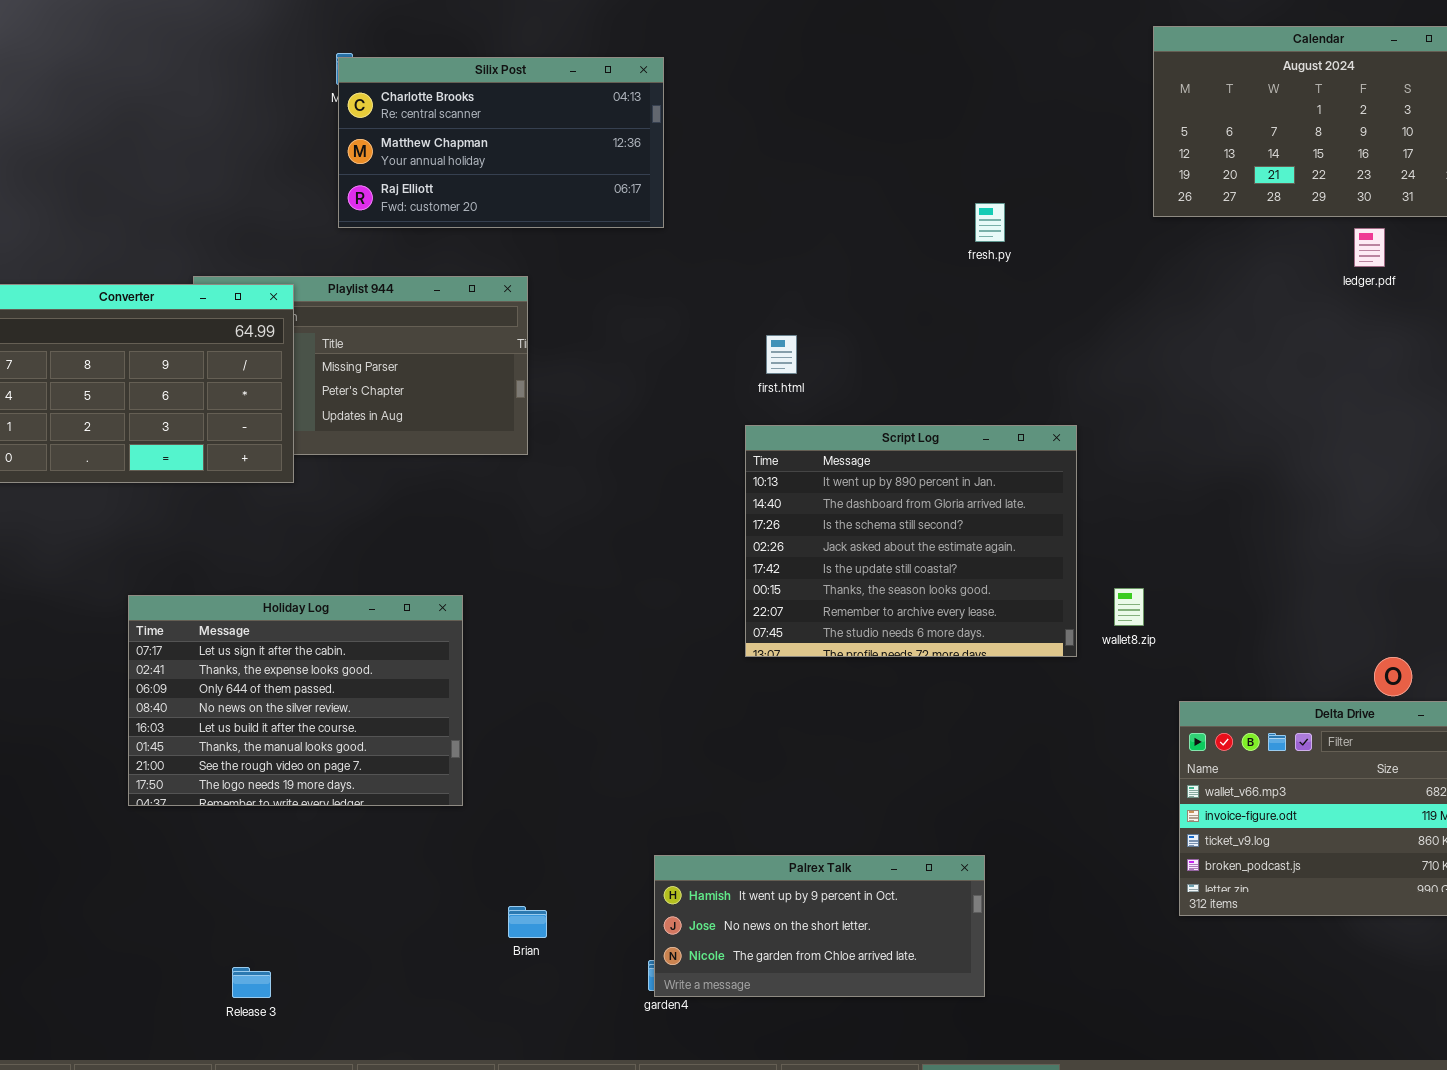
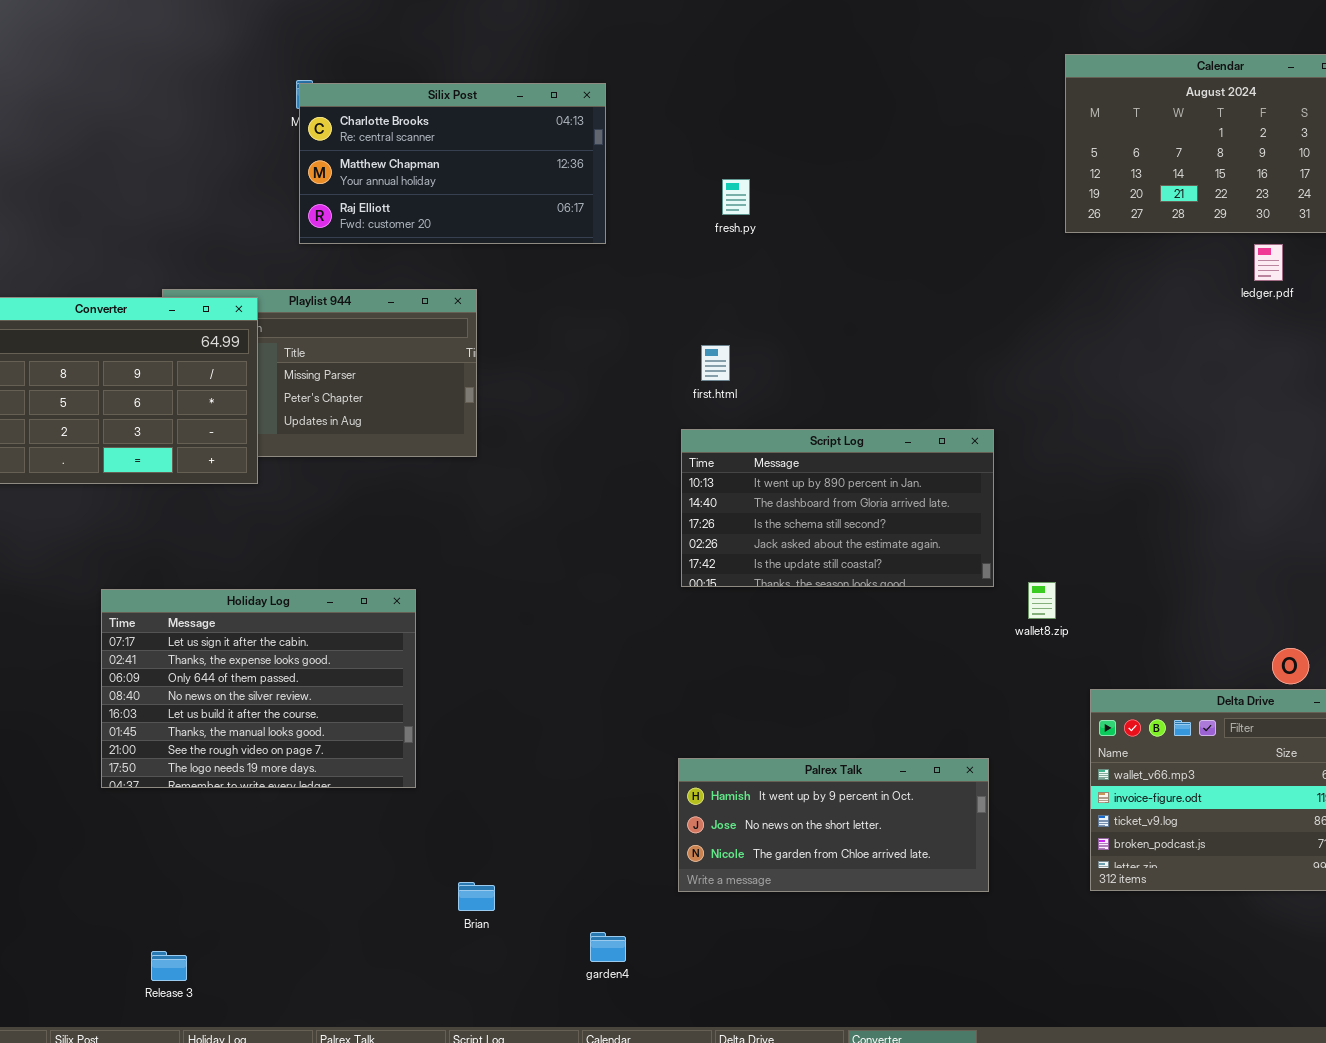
fresh.py: [975,203,1005,242] -> [722,179,750,215], moved
Script Log: [745,425,1077,657] -> [681,429,994,587], resized
Palrex Talk: [654,855,985,997] -> [678,758,989,892], moved
Release 3: [232,967,271,998] -> [151,951,187,981], moved

